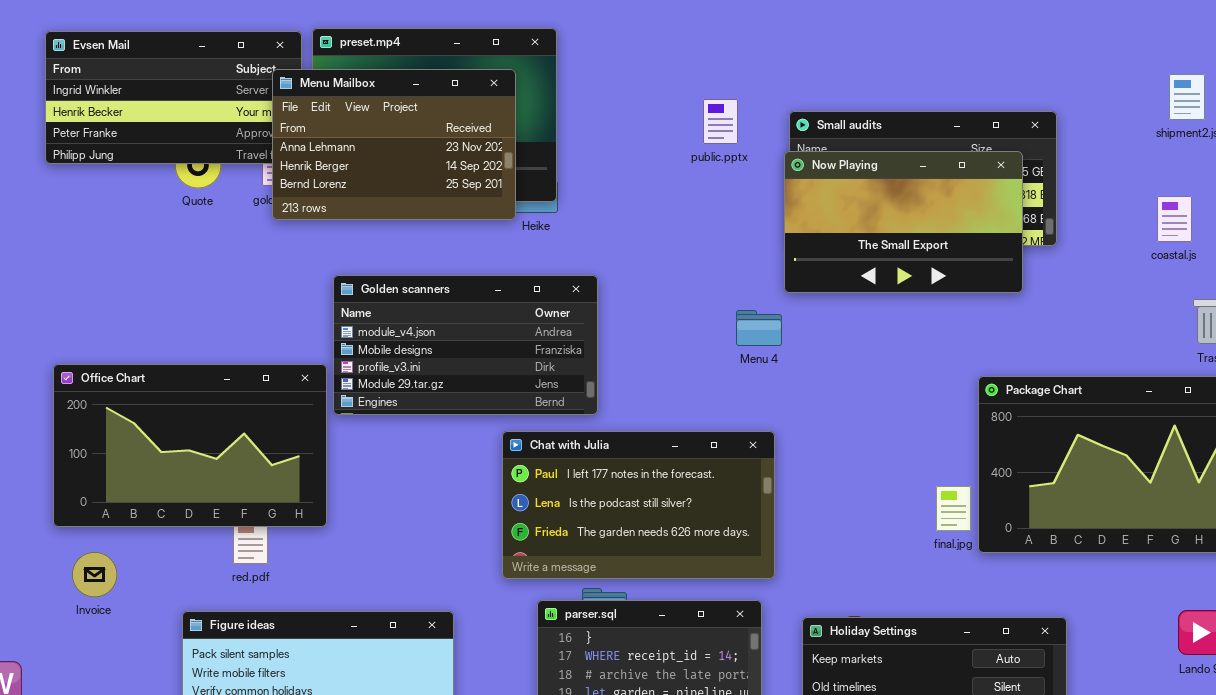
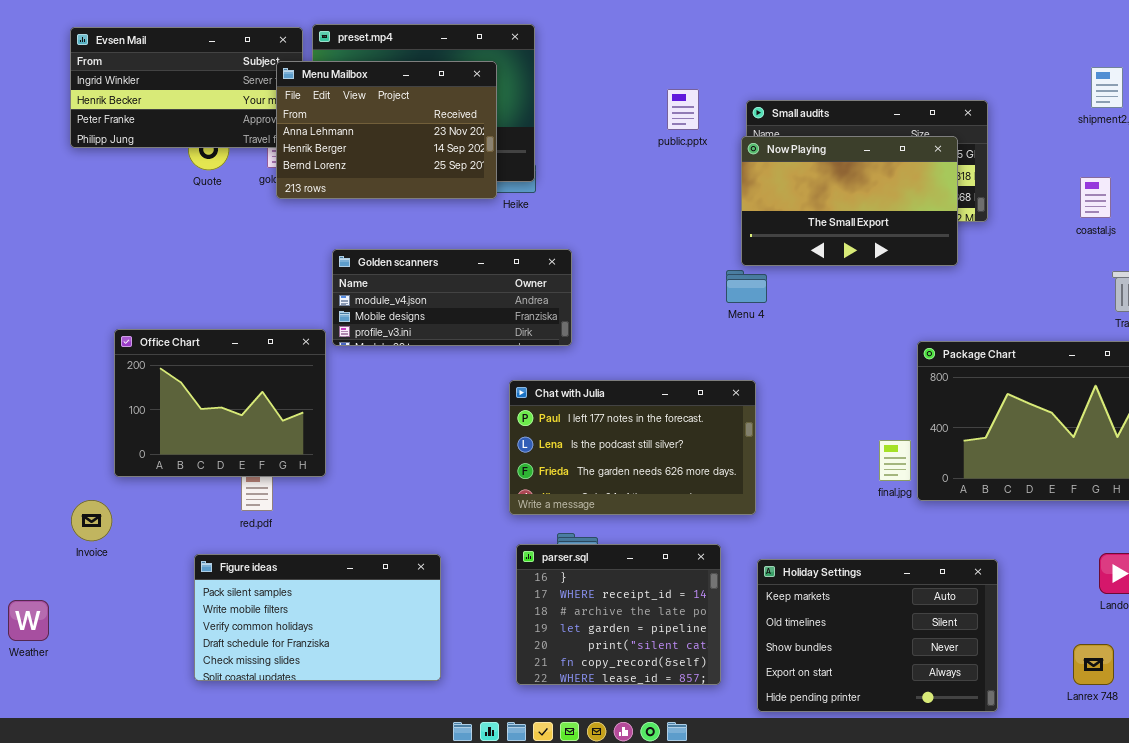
Golden scanners: [333,275,598,415] -> [332,249,572,346], resized
Menu 4: [736,310,782,346] -> [726,270,767,303], moved
Office Chart: [53,364,327,527] -> [114,329,326,477], resized
Chat with Julia: [502,431,775,579] -> [509,380,756,515], moved
Invoice: [72,552,117,597] -> [71,500,112,541], moved

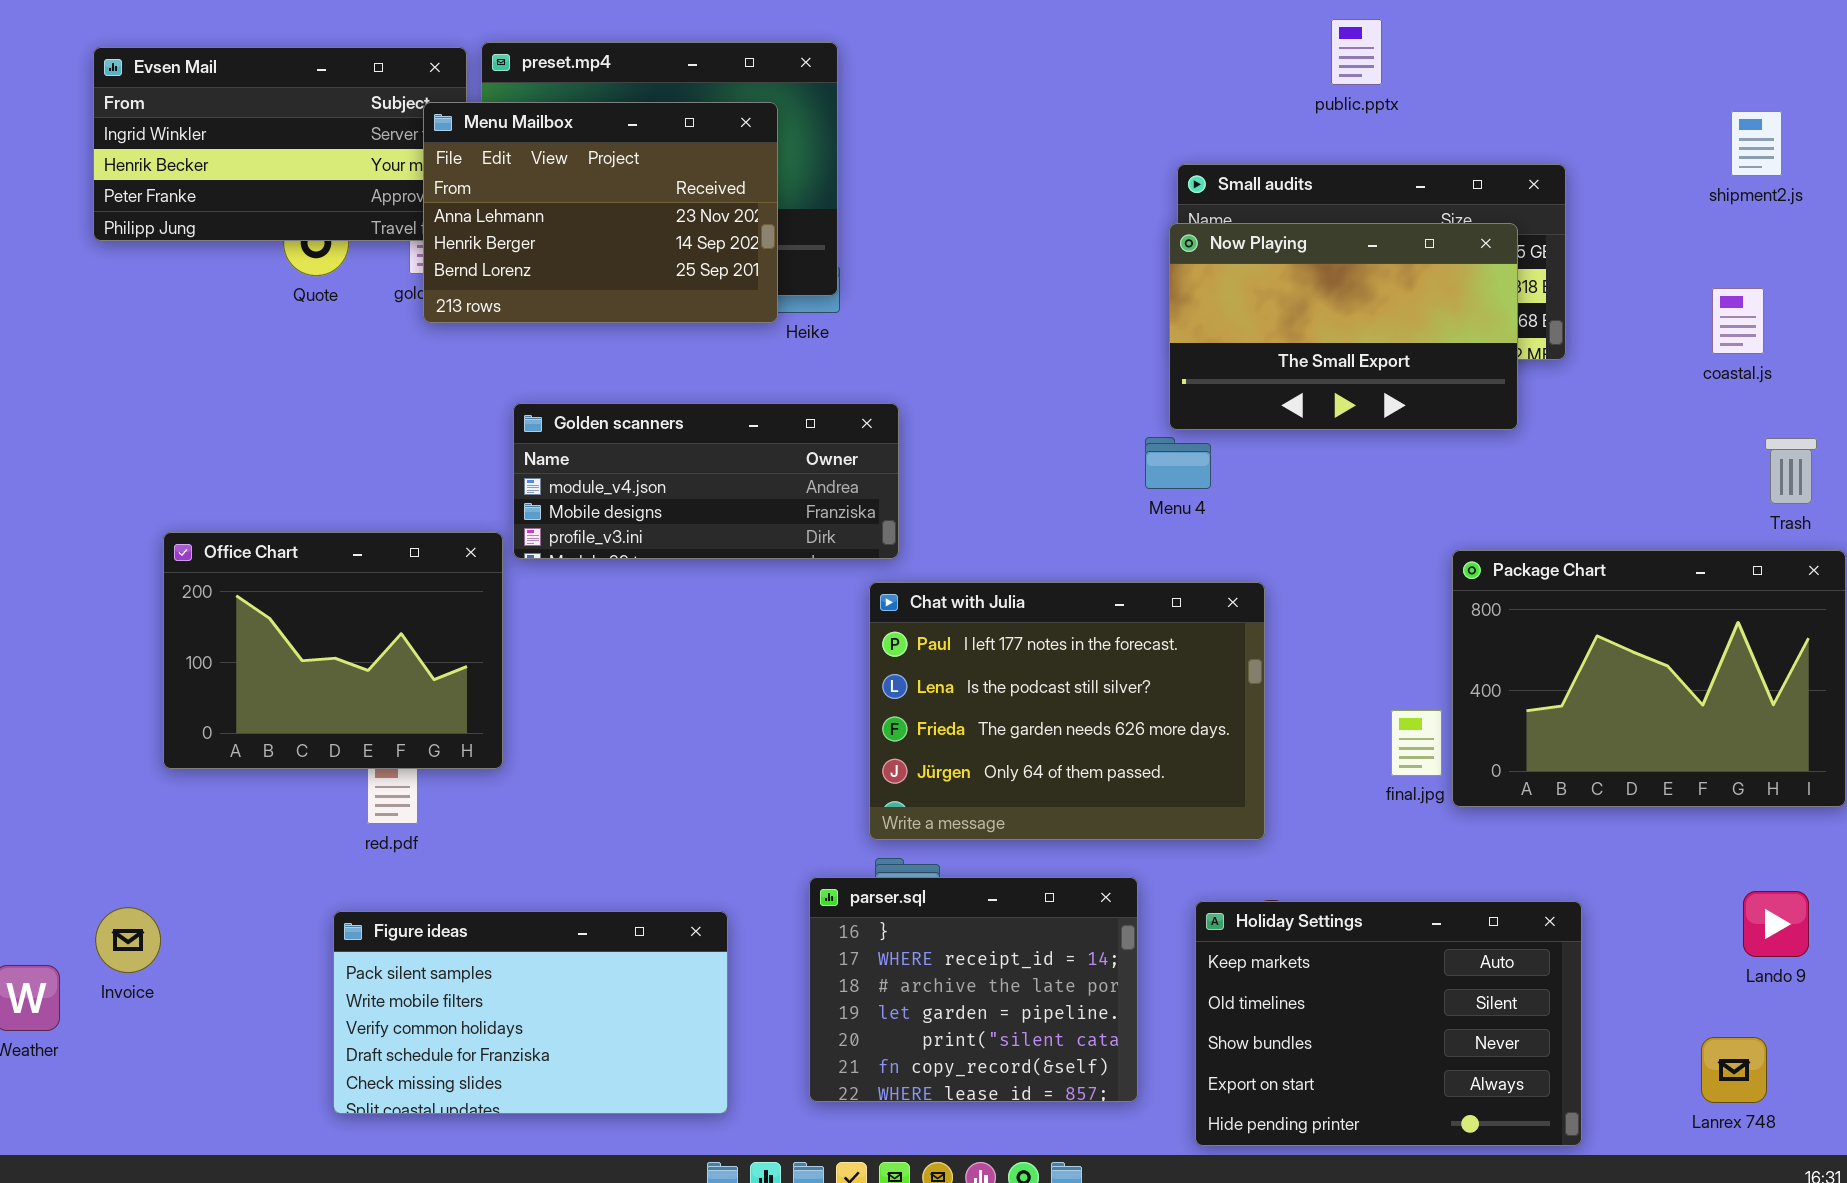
public.pptx: [667,89,699,130] -> [1331,19,1382,85], moved
Chat with Julia: [509,380,756,515] -> [869,582,1265,840], moved, resized
Invoice: [71,500,112,541] -> [95,907,161,973], moved
Figure ideas: [194,554,441,681] -> [333,911,728,1114], moved

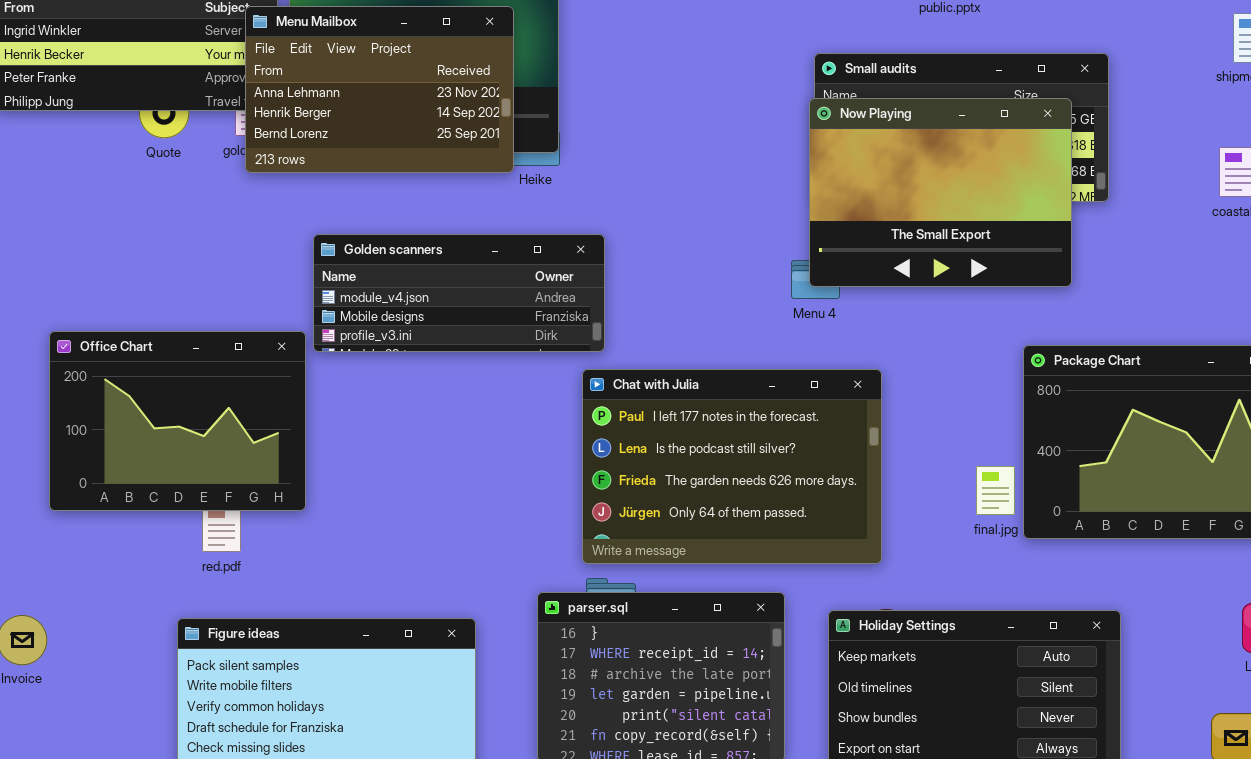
Now Playing: [1169,223,1518,430] -> [809,98,1072,287], resized

